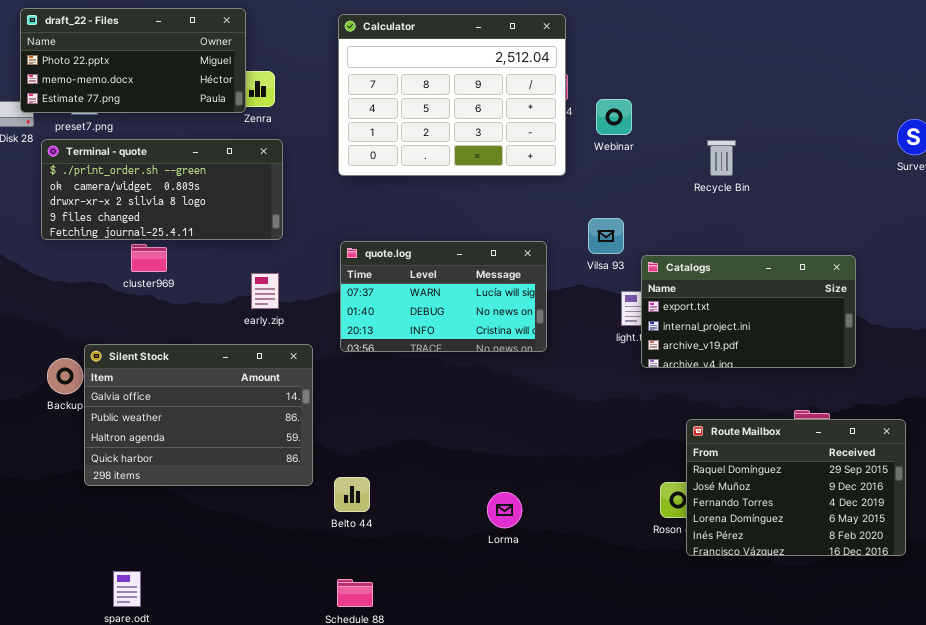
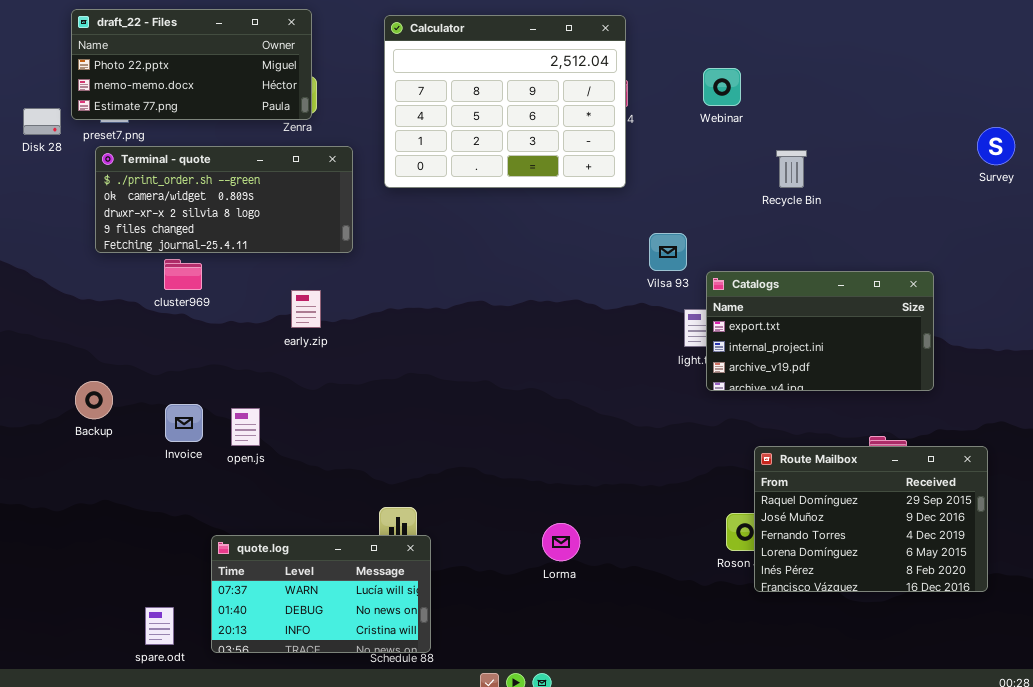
draft_22 - Files: [20,8,246,113] -> [71,9,312,120], moved
Webinar: [596,99,632,135] -> [703,68,741,106], moved
Terminal - quote: [41,139,283,240] -> [95,146,353,253], moved
quote.log: [340,241,547,352] -> [211,535,431,653], moved
Silent Stock: [84,344,313,486] -> none, closed

